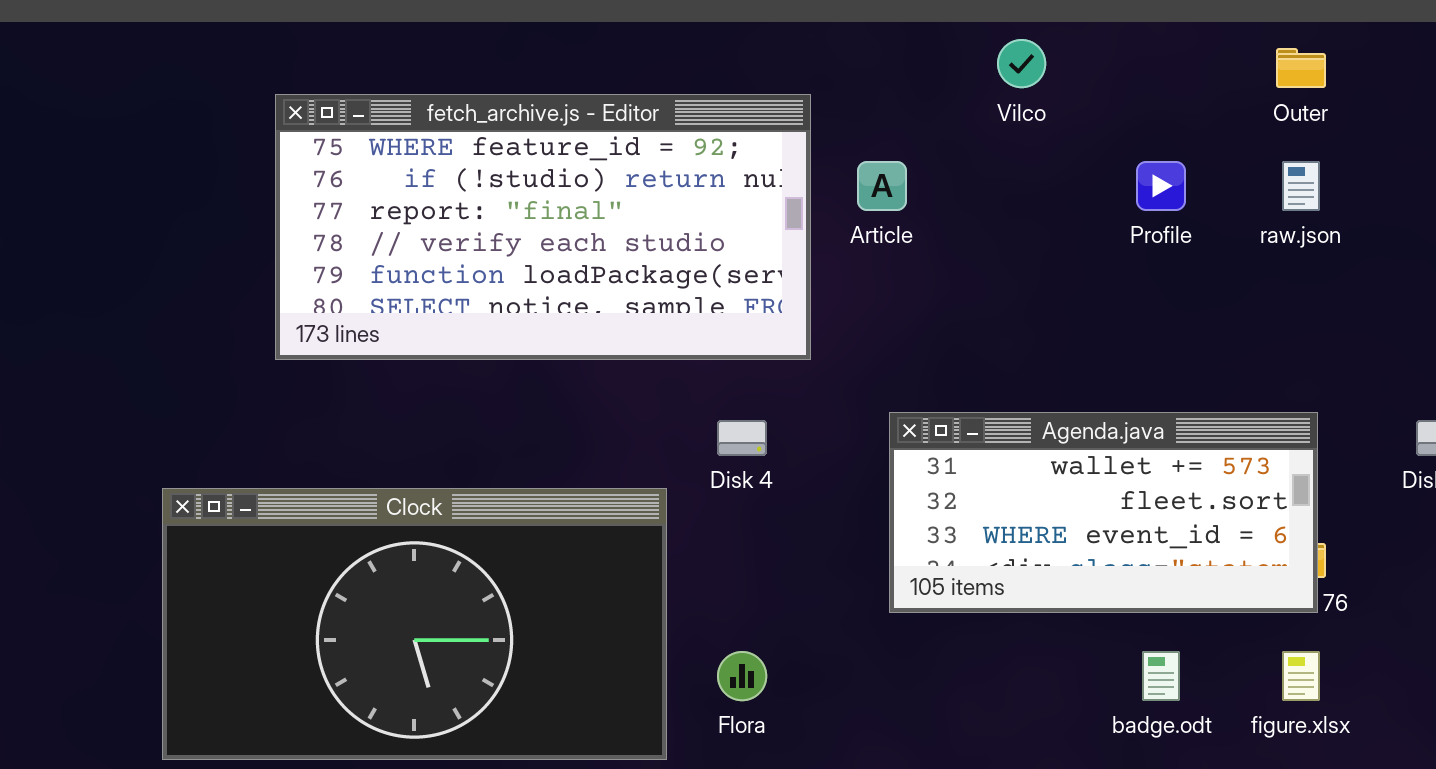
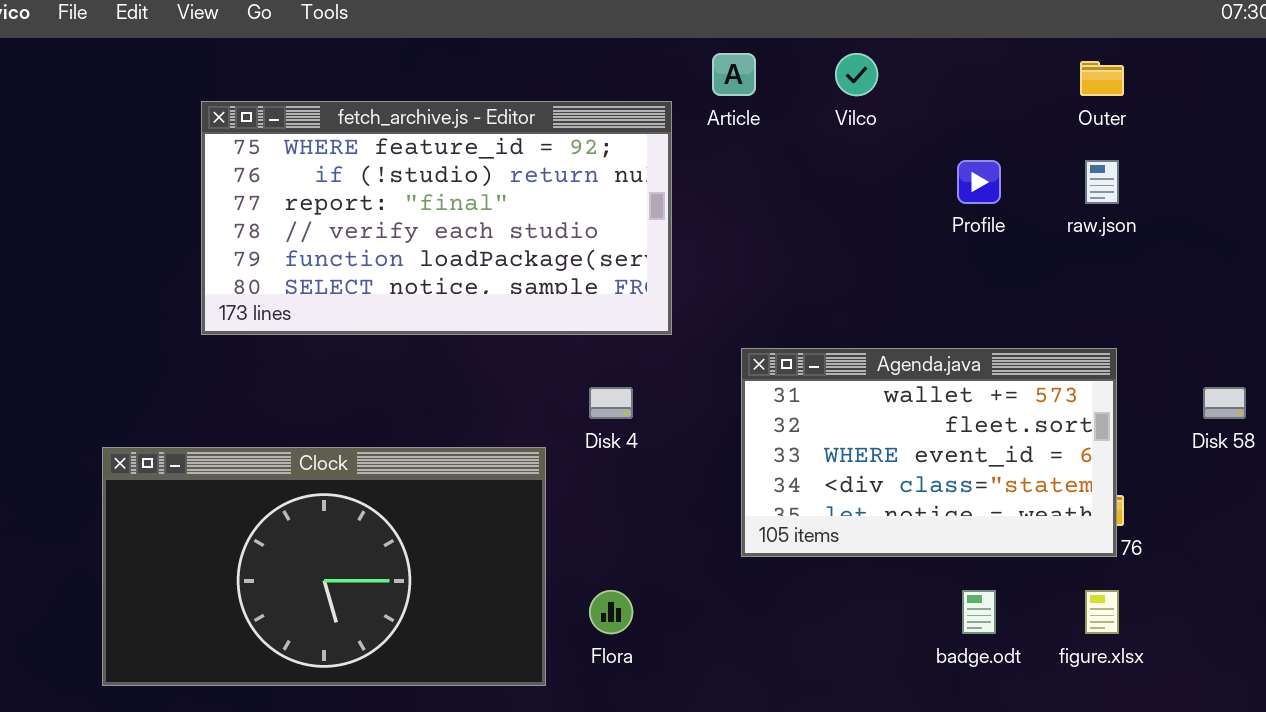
Article: [857,161,907,211] -> [712,53,756,96], moved
Agenda.java: [889,412,1318,613] -> [741,348,1117,557], resized

